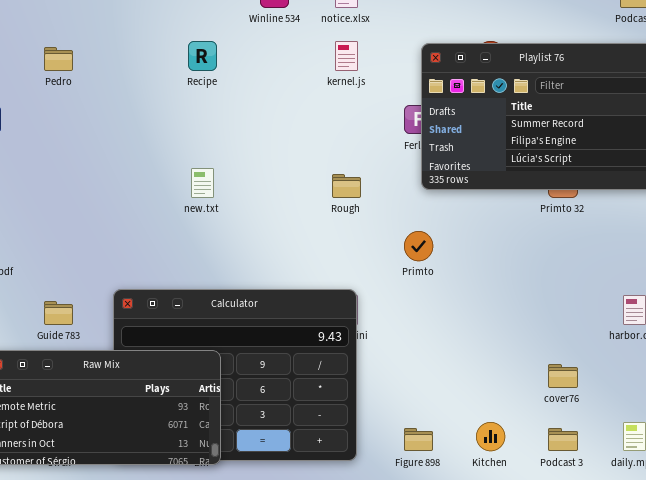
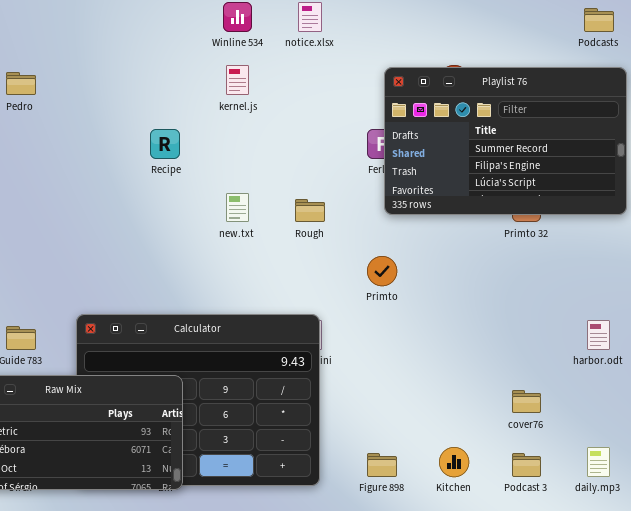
Recipe: [188,41,217,71] -> [150,129,180,159], moved
kernel.js: [335,41,358,71] -> [226,65,249,95], moved
new.txt: [191,168,214,198] -> [226,193,249,222], moved

